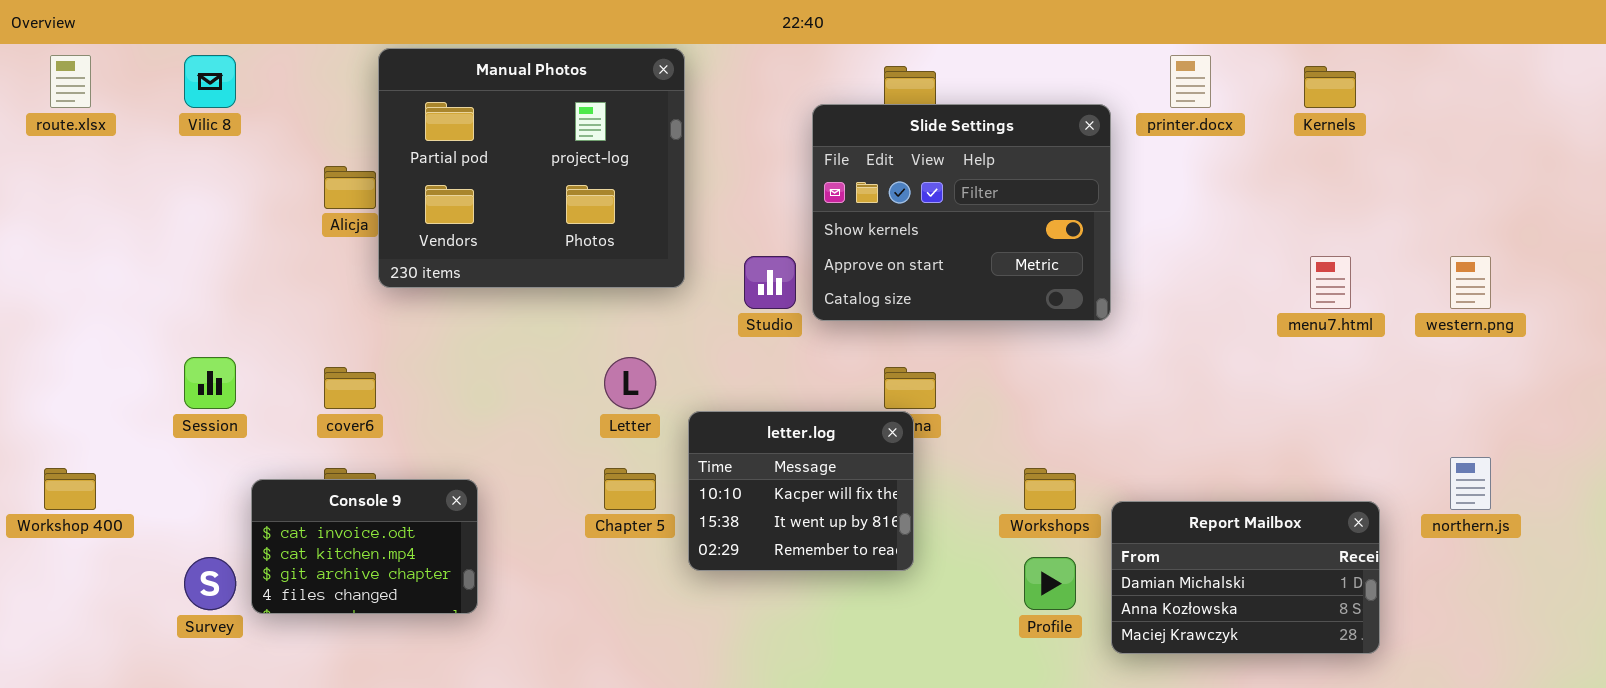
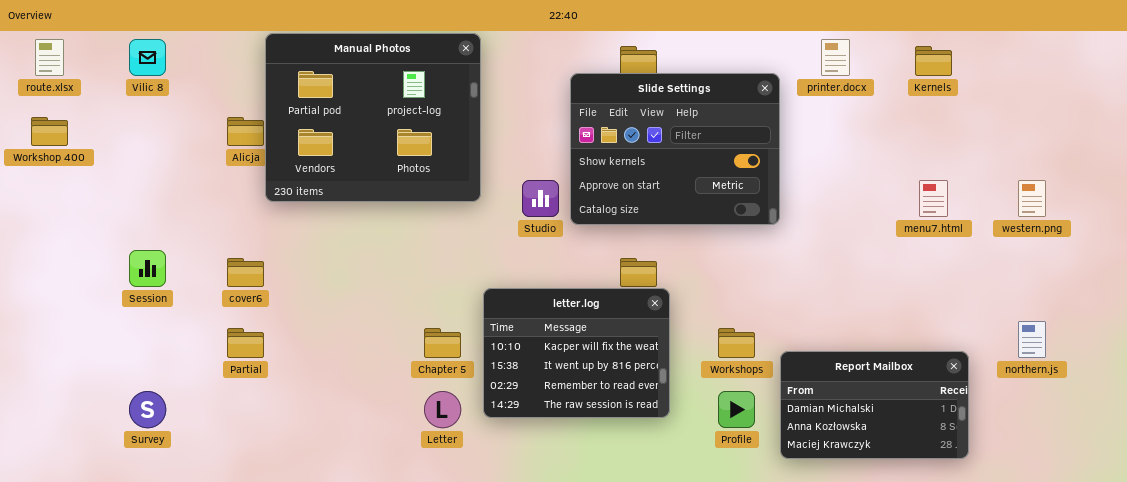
Letter: [604,357,656,409] -> [424,391,461,428], moved
letter.log: [688,411,914,571] -> [483,288,670,418], resized
Workshop 400: [44,468,96,510] -> [31,117,68,146], moved
Console 9: [251,479,478,614] -> none, closed

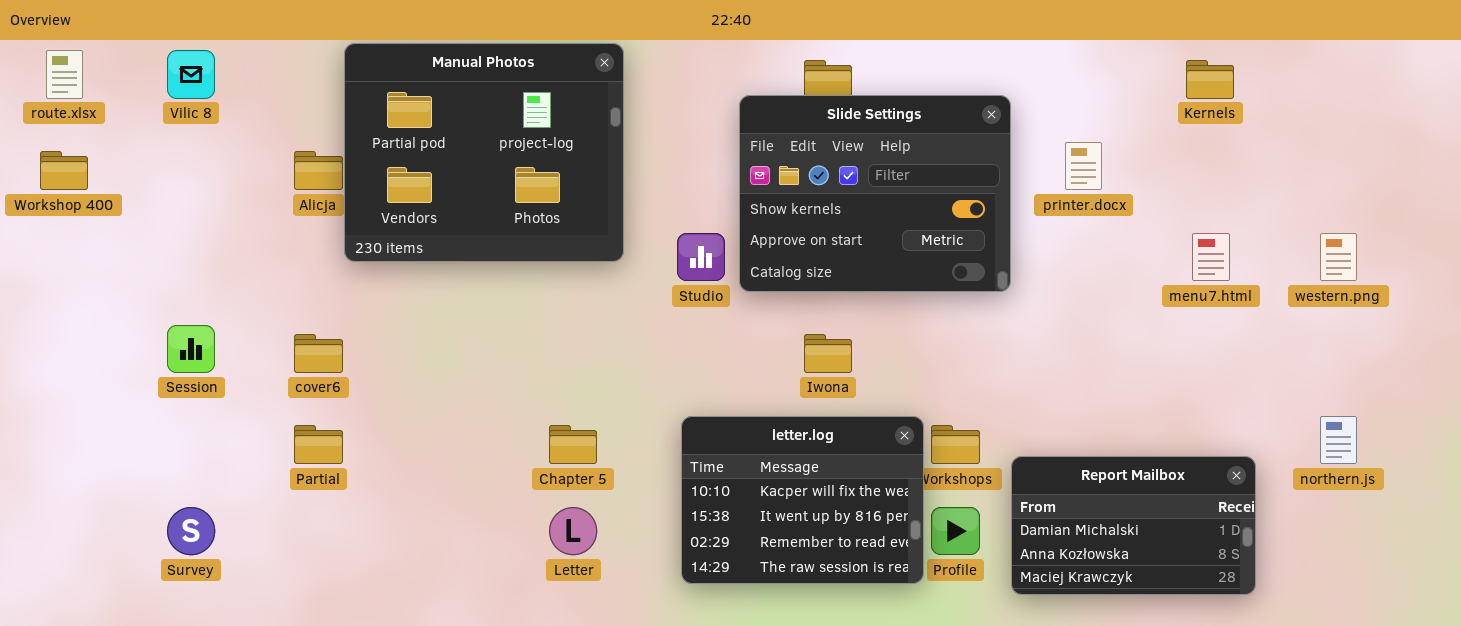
printer.docx: [821,39,850,76] -> [1065,142,1102,190], moved
letter.log: [483,288,670,418] -> [681,416,924,584], moved

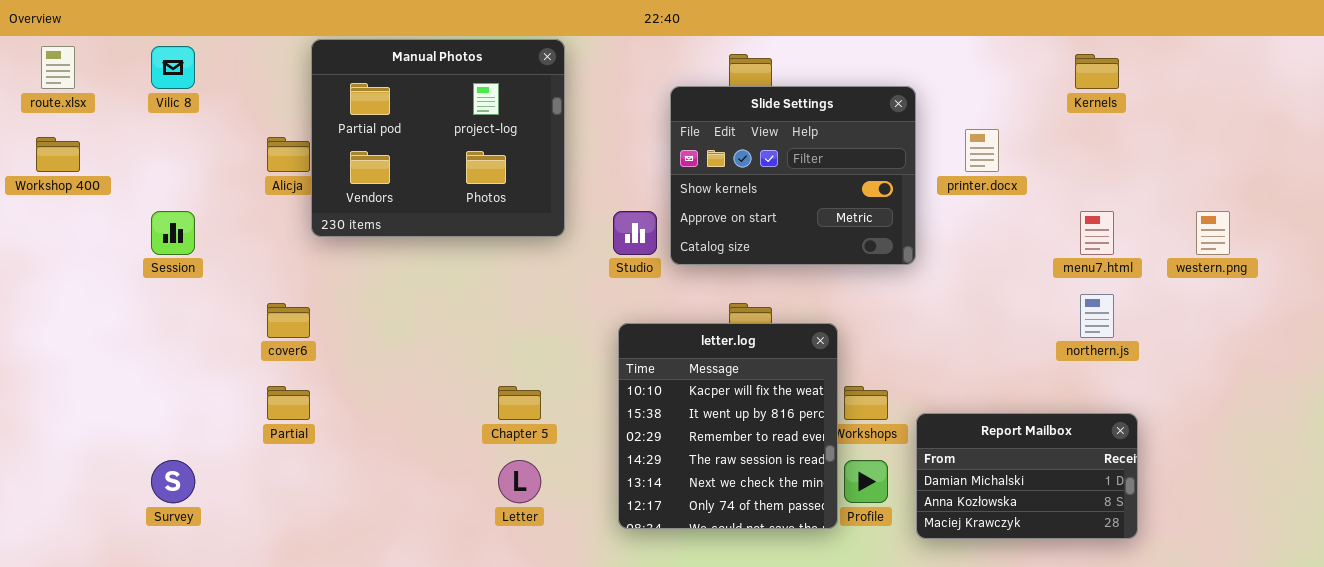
Session: [167,325,215,373] -> [151,211,195,255], moved
letter.log: [681,416,924,584] -> [618,323,838,529], resized
northern.js: [1320,416,1357,464] -> [1080,294,1114,338], moved

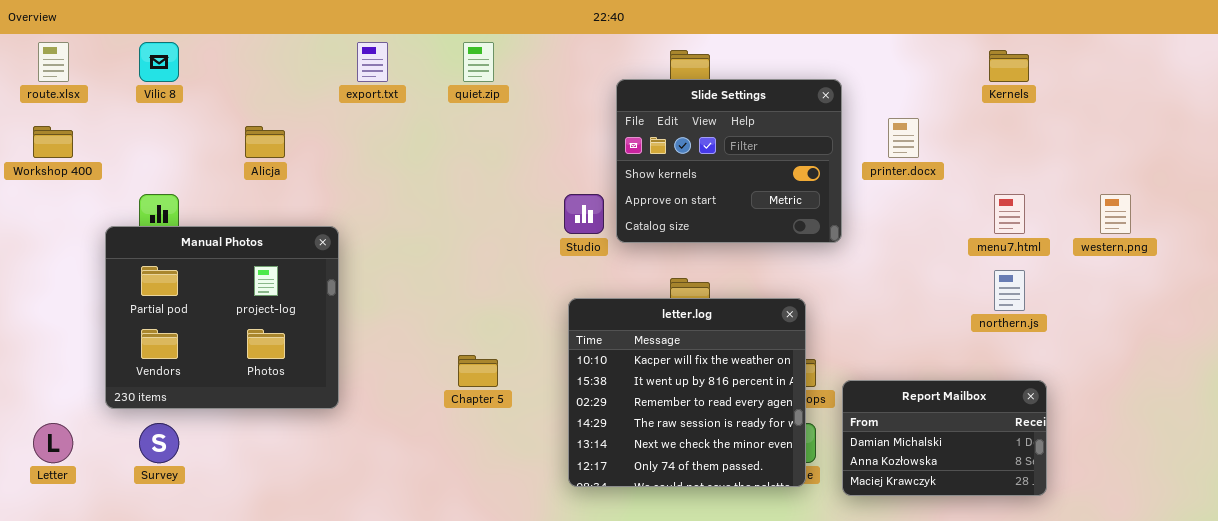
Manual Photos: [311,39,565,237] -> [105,226,339,409], moved
letter.log: [618,323,838,529] -> [568,298,806,487], resized
Letter: [498,460,541,503] -> [33,423,73,463], moved

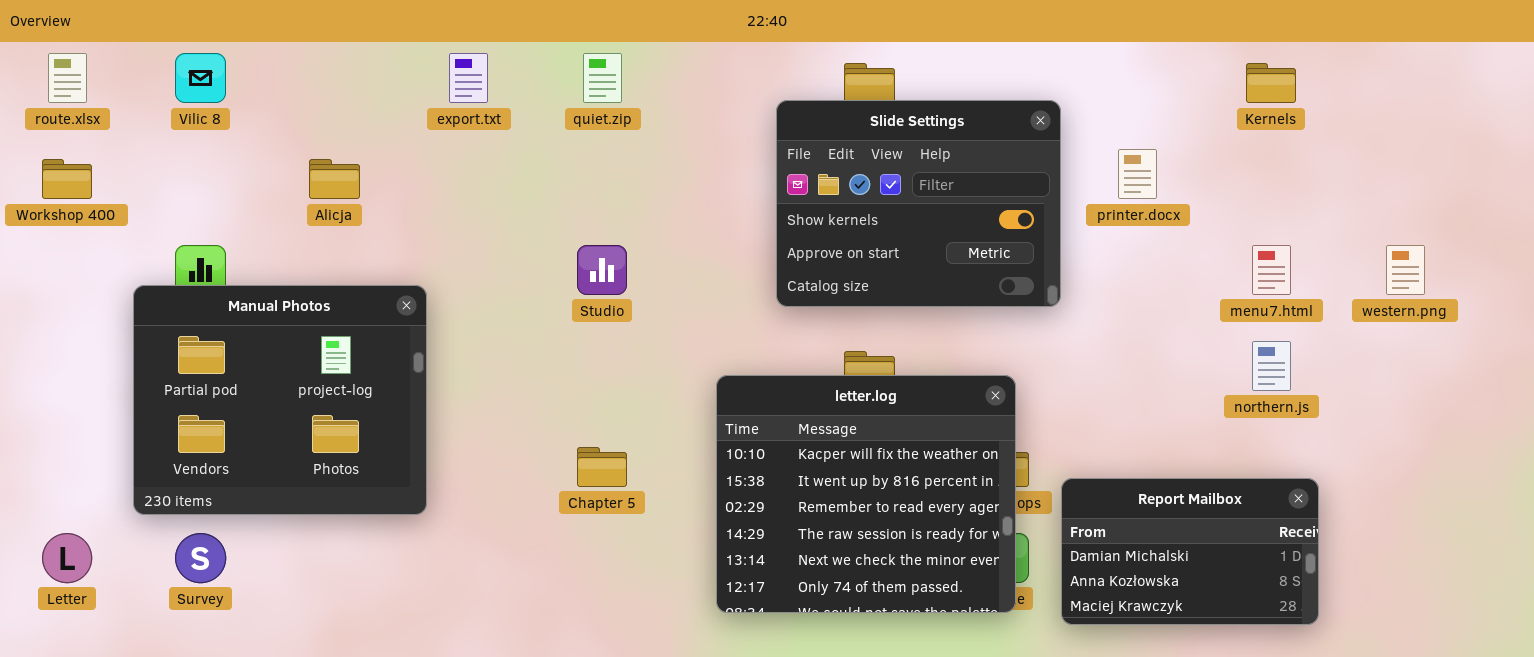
Studio: [564,194,604,234] -> [577,245,627,295], moved

